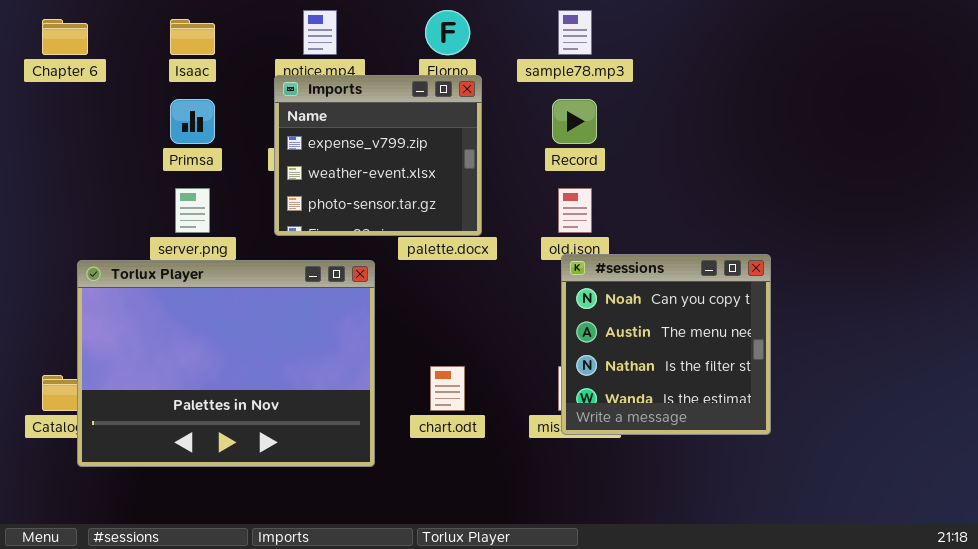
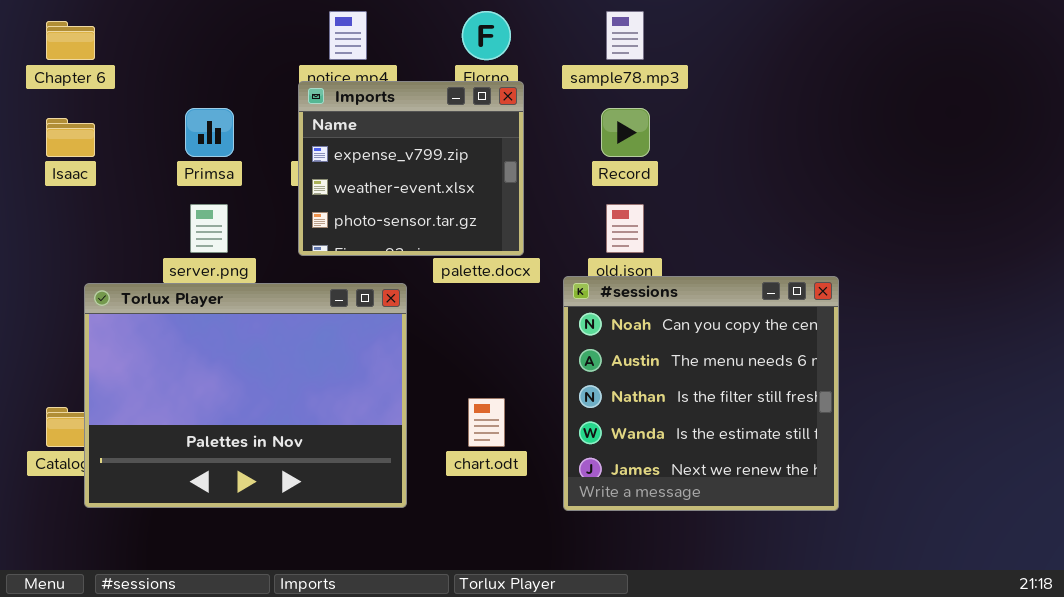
Isaac: [170,19,215,55] -> [46,118,95,157], moved
#sessions: [561,254,771,435] -> [563,276,839,511], resized

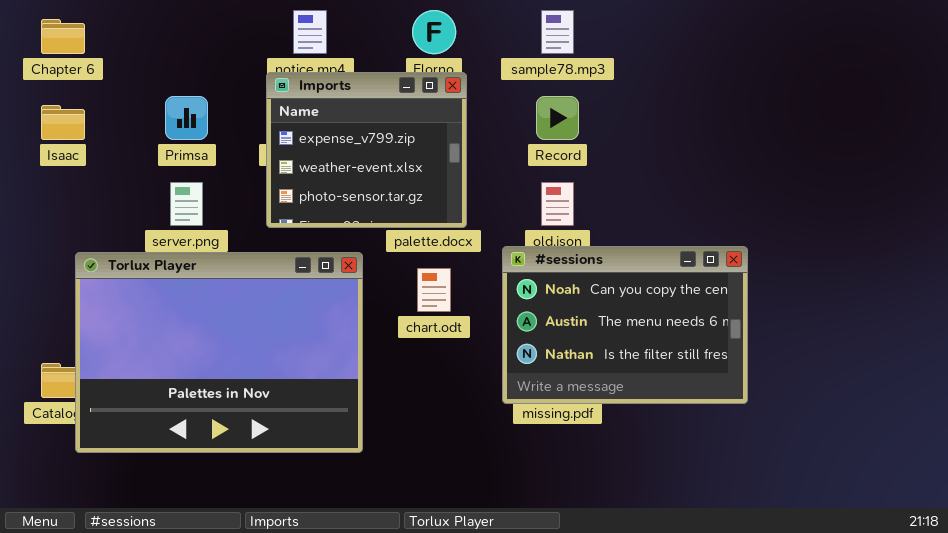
#sessions: [563,276,839,511] -> [502,246,748,404], resized
chart.odt: [468,398,505,447] -> [417,268,451,312], moved

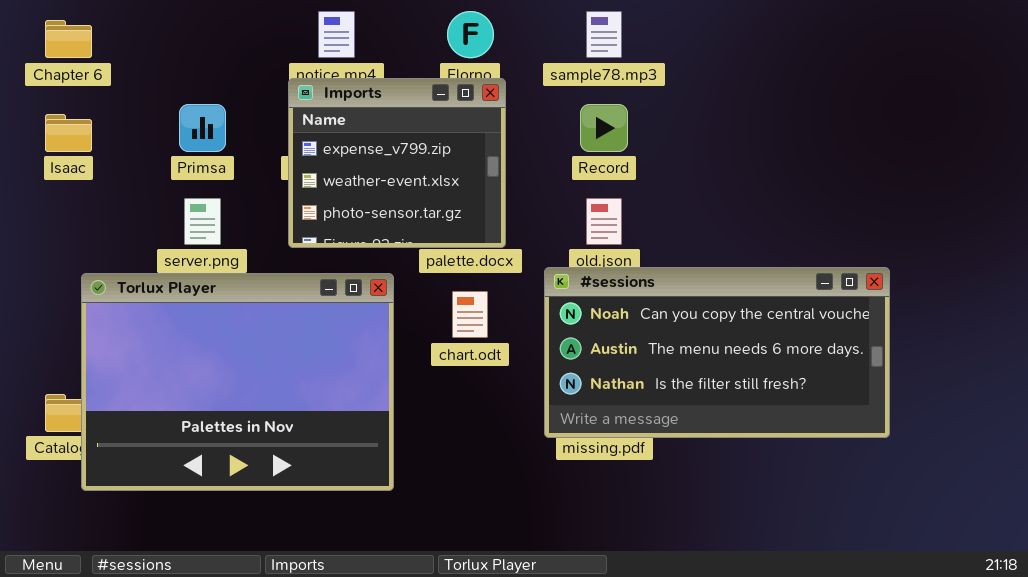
#sessions: [502,246,748,404] -> [544,267,890,438], resized

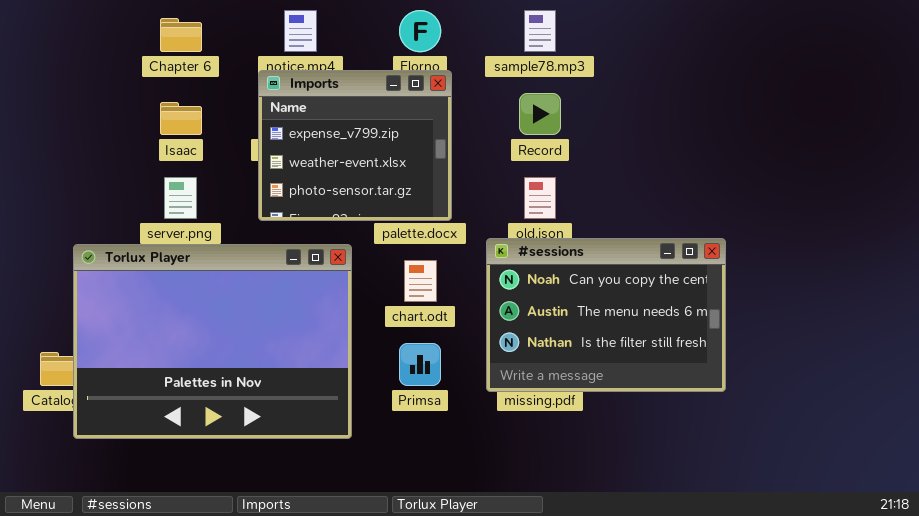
Chapter 6: [45,20,92,58] -> [160,18,202,52], moved
Primsa: [179,104,226,152] -> [399,343,441,386], moved
Isaac: [45,114,92,152] -> [160,102,202,135], moved
#sessions: [544,267,890,438] -> [486,238,726,392], resized

